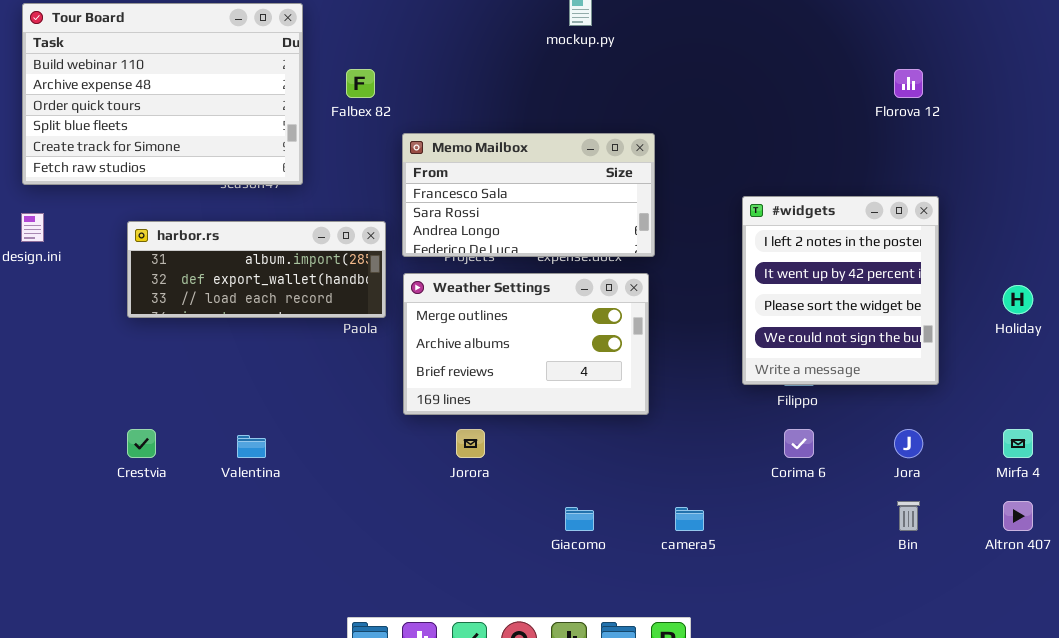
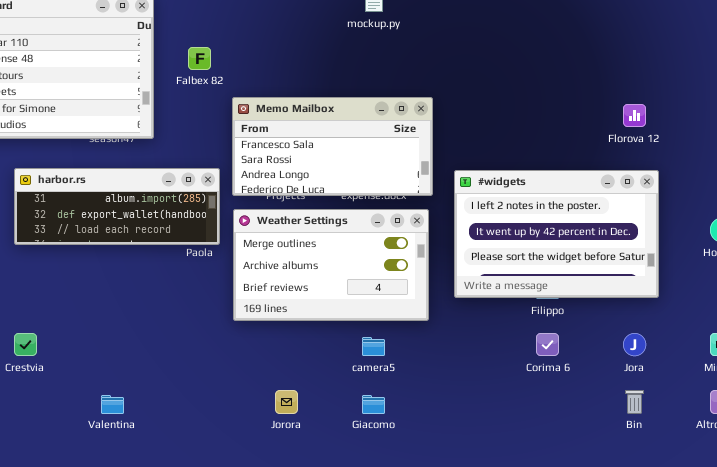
Florova 12: [894,69,923,98] -> [623,104,646,127], moved
#widgets: [742,196,939,385] -> [454,170,659,298], resized
Jorora: [456,429,485,458] -> [275,390,298,414], moved
Valentina: [237,435,266,458] -> [101,395,124,414], moved
camera5: [675,507,704,531] -> [362,337,385,356], moved

